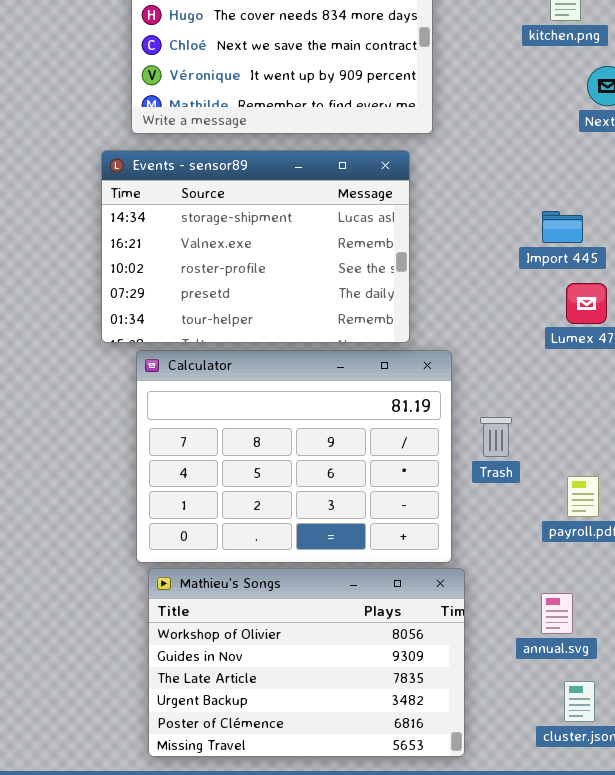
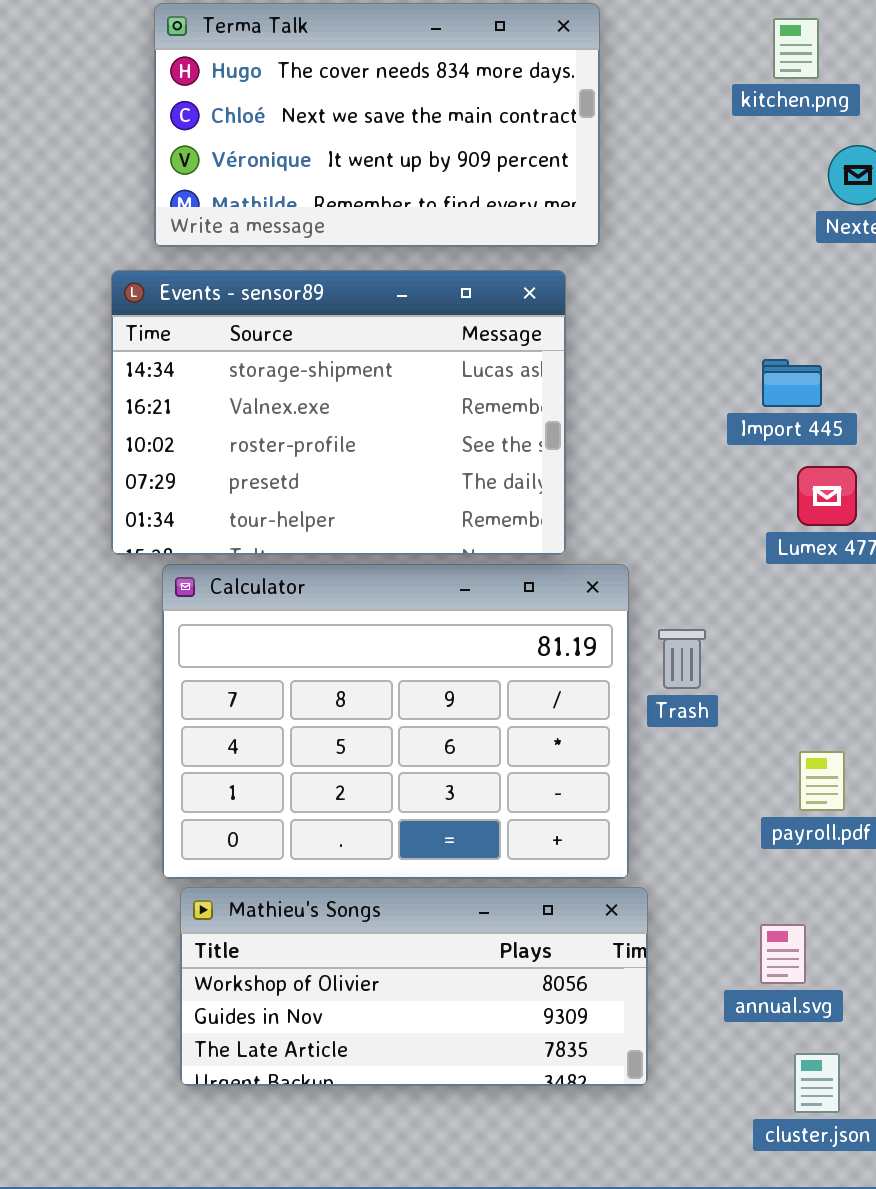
Trash: [480,417,512,457] -> [658,629,706,689], moved
Mathieu's Songs: [148,568,465,757] -> [180,887,648,1086], resized

